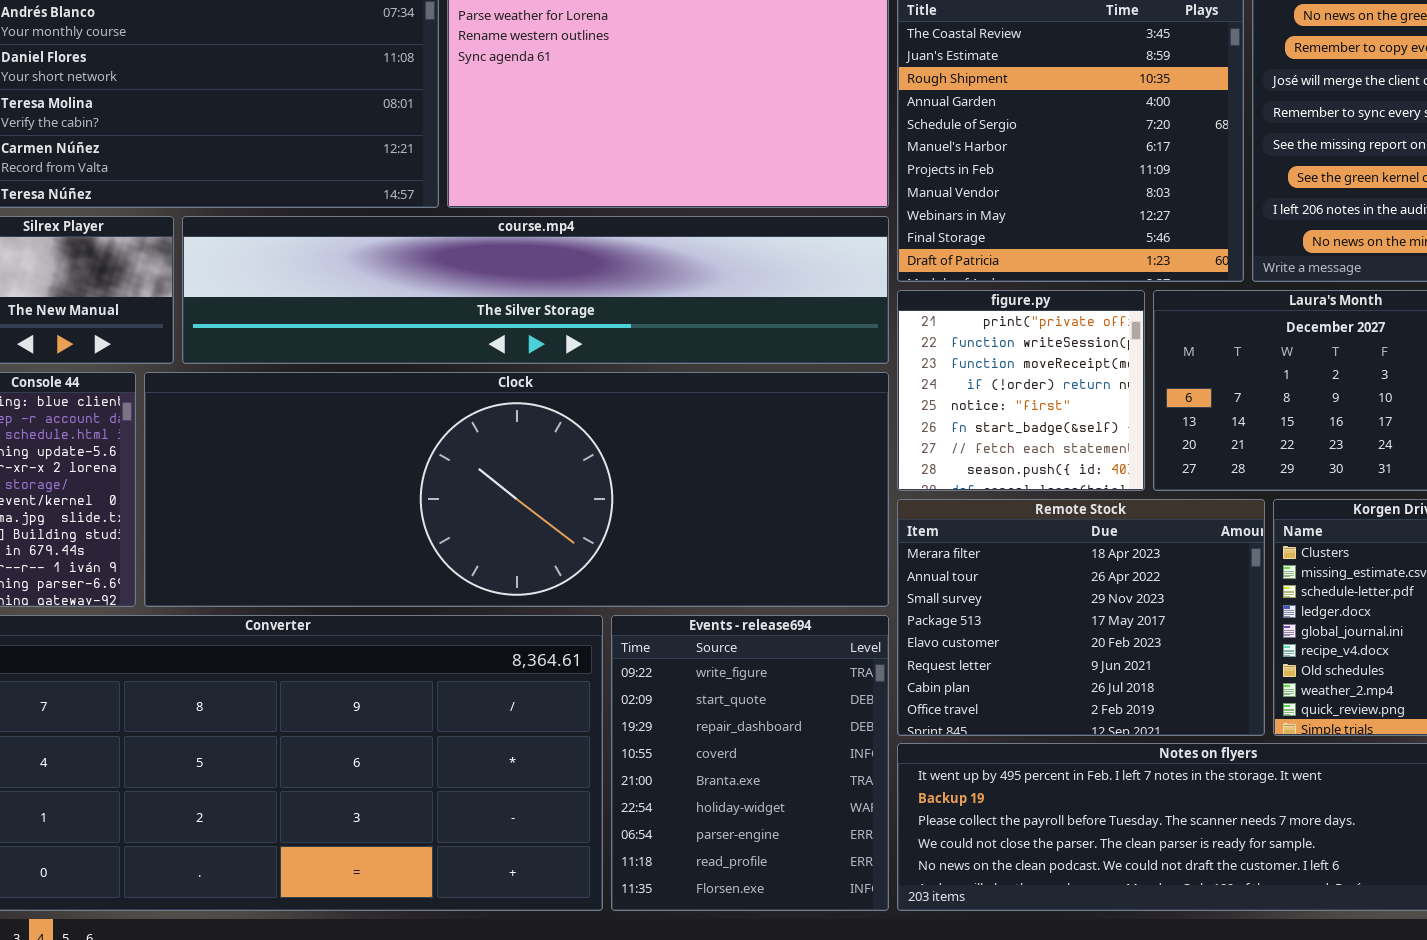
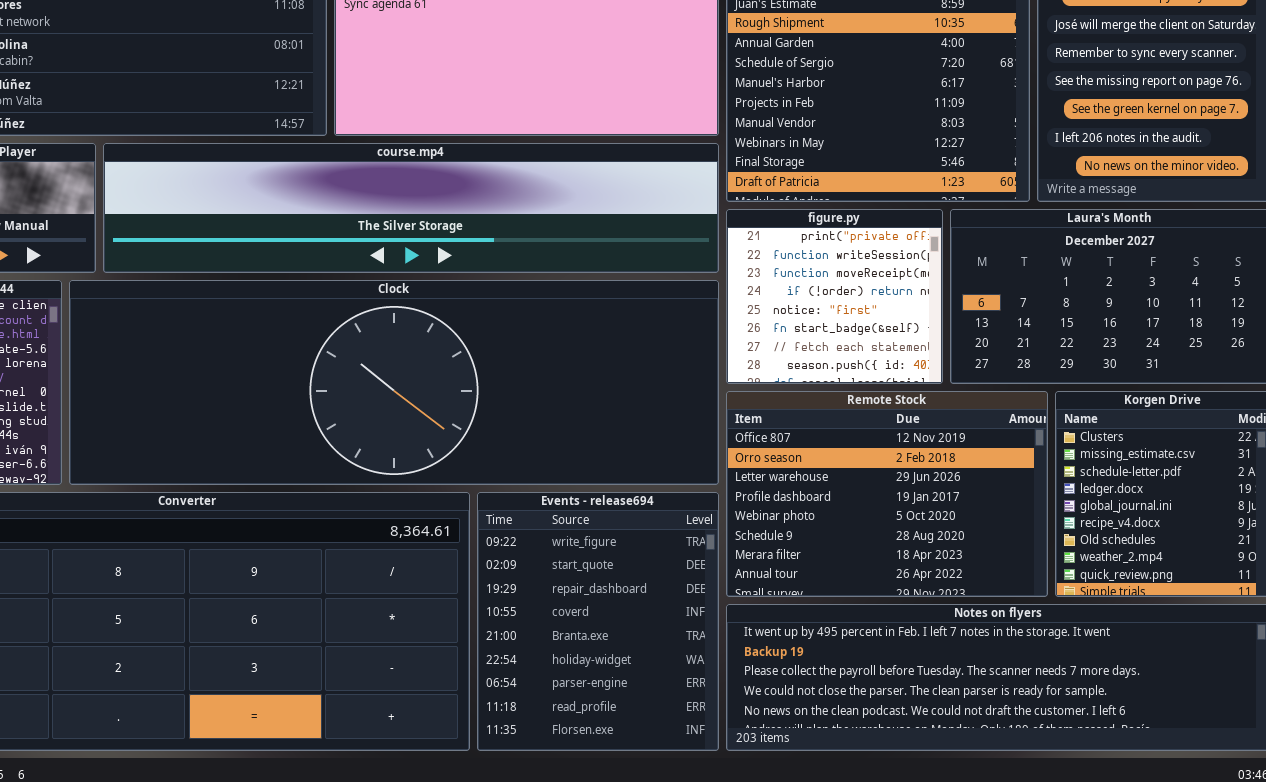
Remote Stock: [897,499,1265,736] -> [726,391,1048,597], scrolled up 6 rows

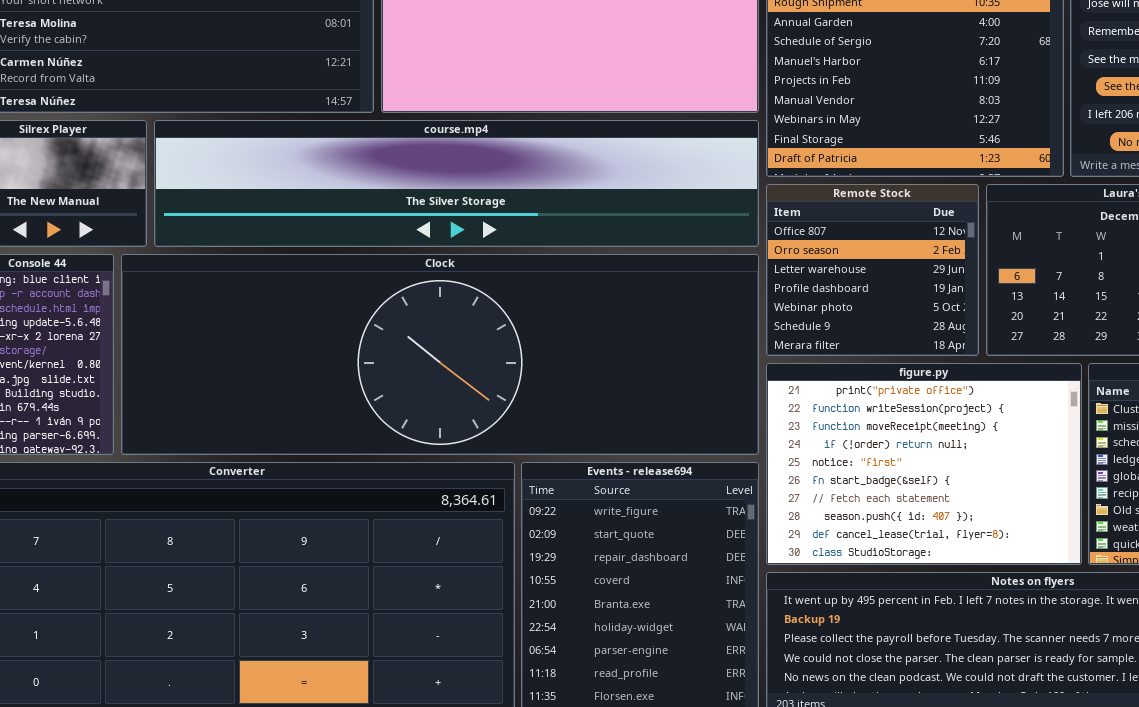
figure.py: [726,209,943,384] -> [766,363,1082,565], moved, resized
Remote Stock: [726,391,1048,597] -> [766,184,979,356], moved, resized

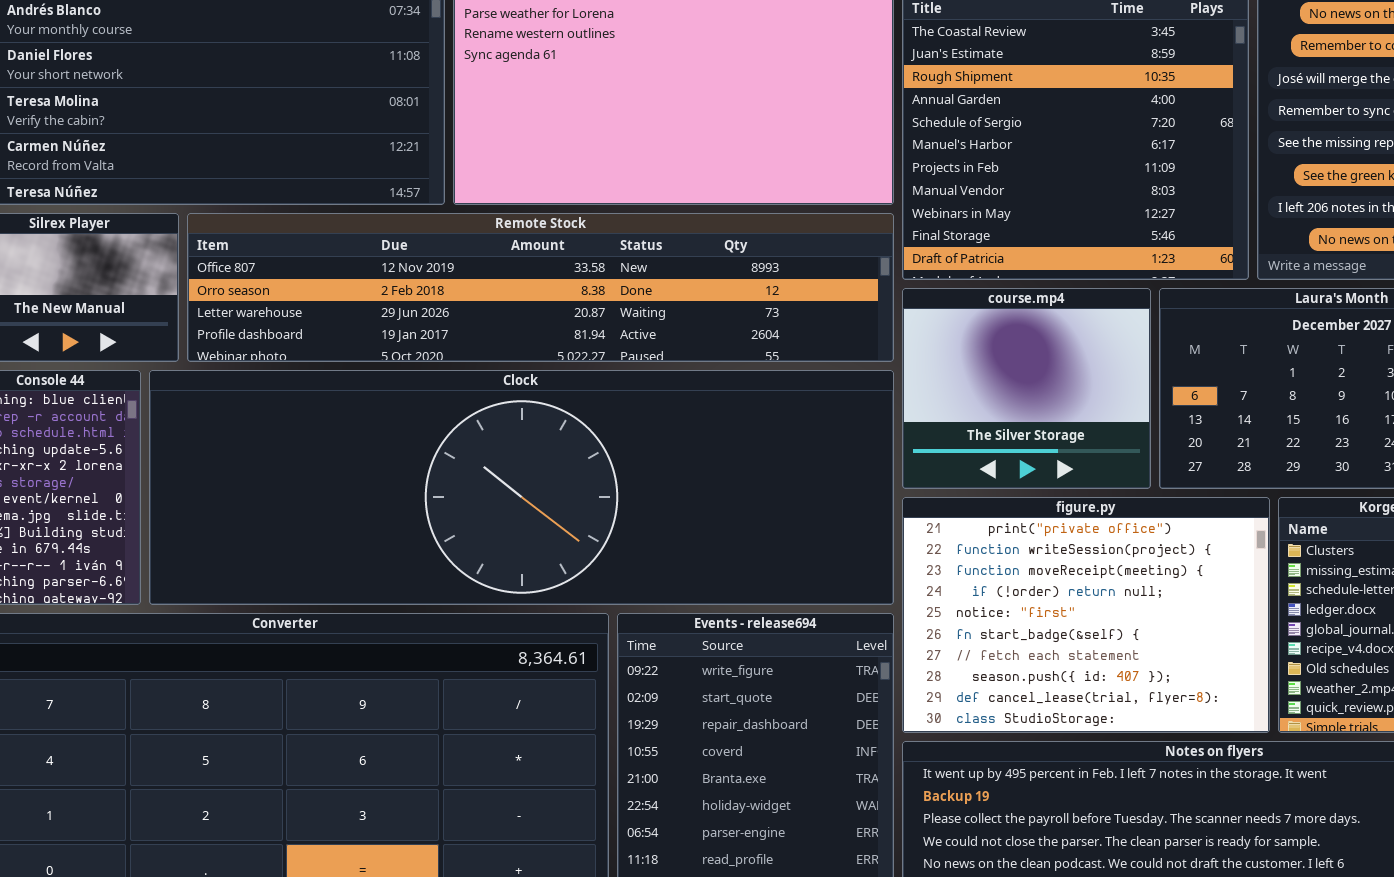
course.mp4: [154,120,759,247] -> [902,288,1151,489], moved, resized
Remote Stock: [766,184,979,356] -> [187,213,894,362], moved, resized

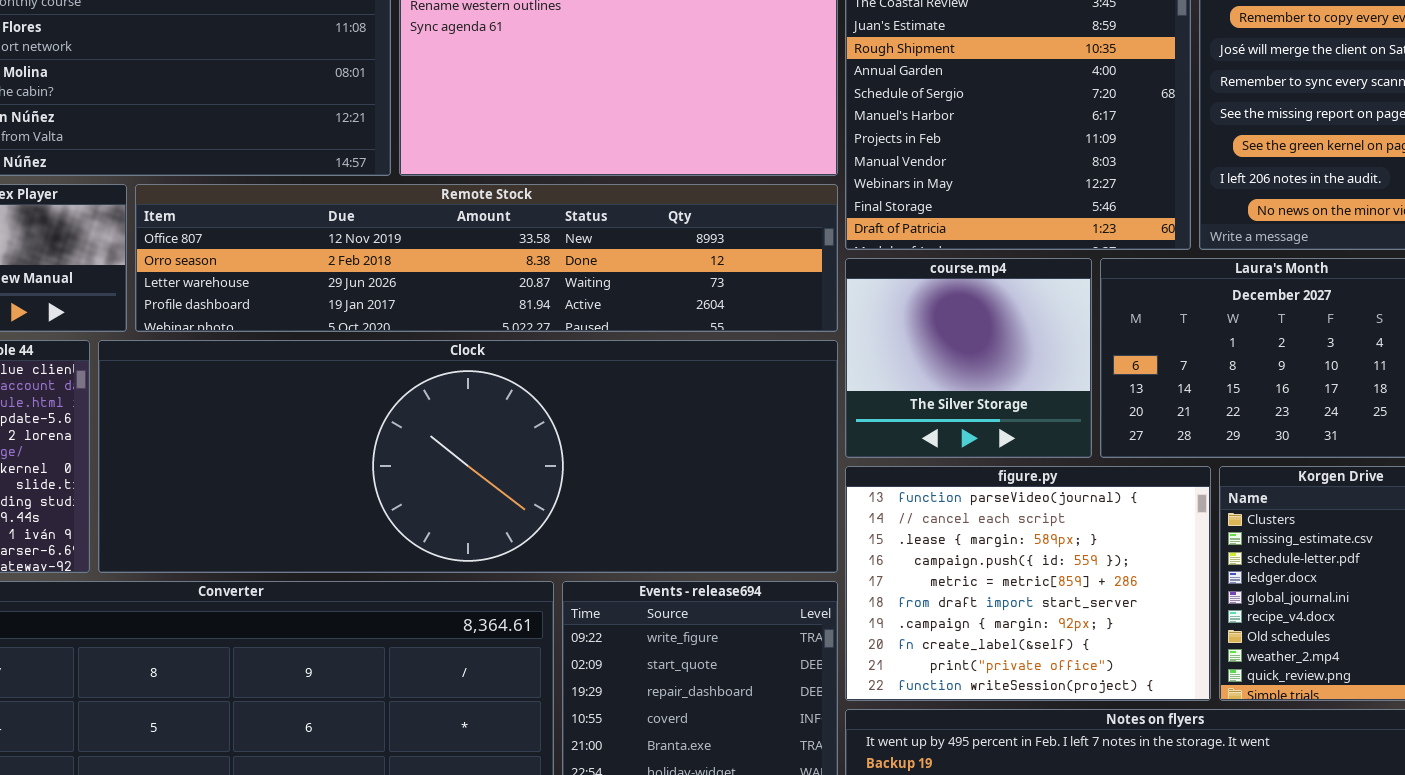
figure.py: [902,497,1270,733] -> [845,466,1211,701], scrolled up 8 rows

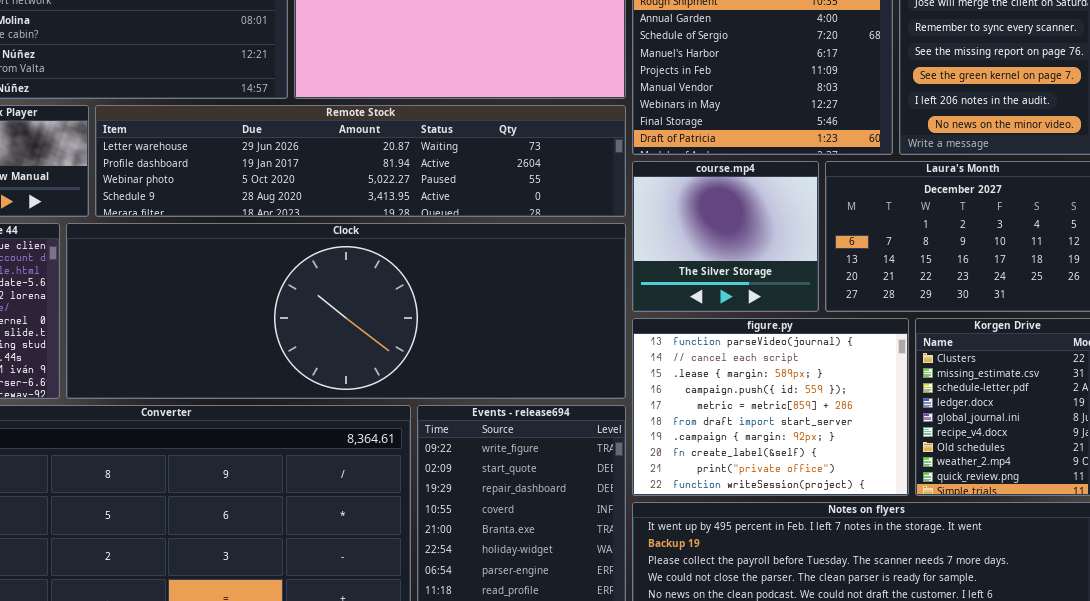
Remote Stock: [135,184,838,332] -> [95,105,626,217], scrolled down 2 rows

